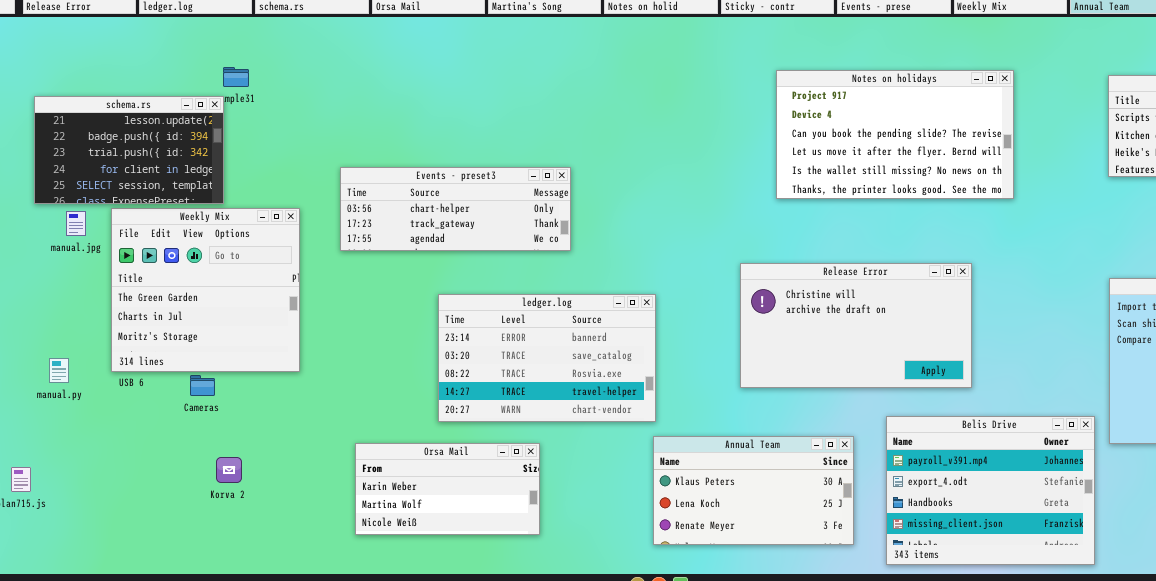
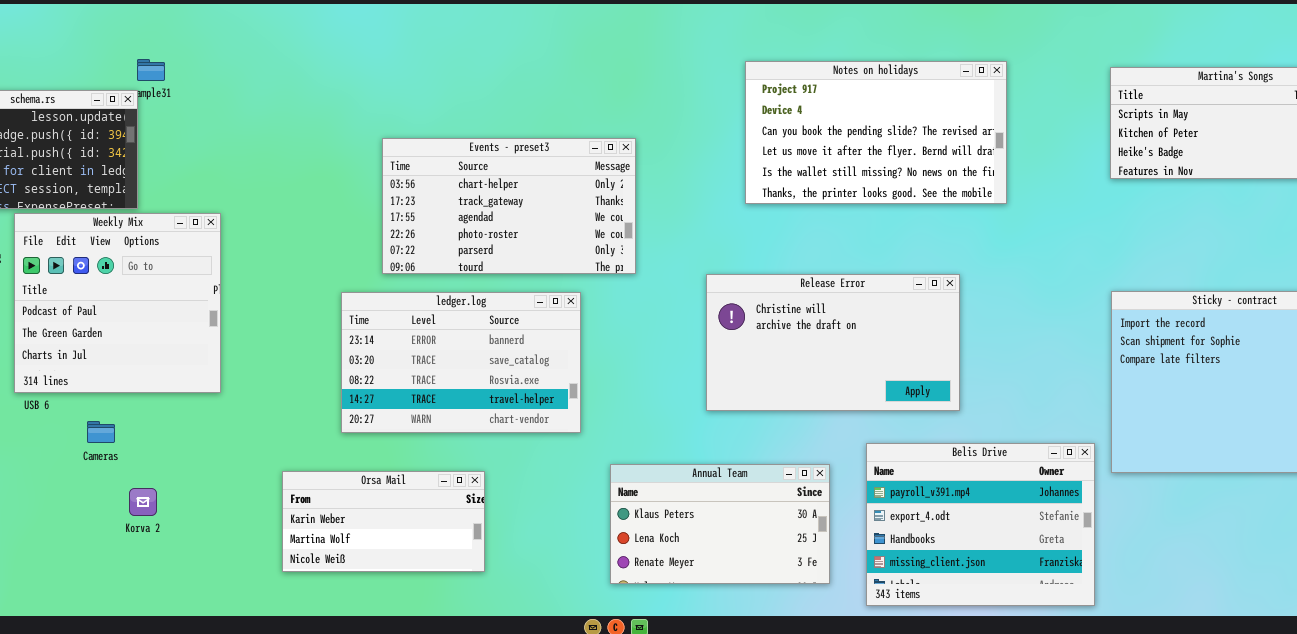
Events - preset3: [340,167,571,251] -> [382,138,636,274], moved, resized
Weekly Mix: [111,208,300,372] -> [14,213,221,393], scrolled up 1 row
ledger.log: [438,294,656,422] -> [341,292,581,433], moved
Cameras: [190,375,215,396] -> [87,421,115,443], moved

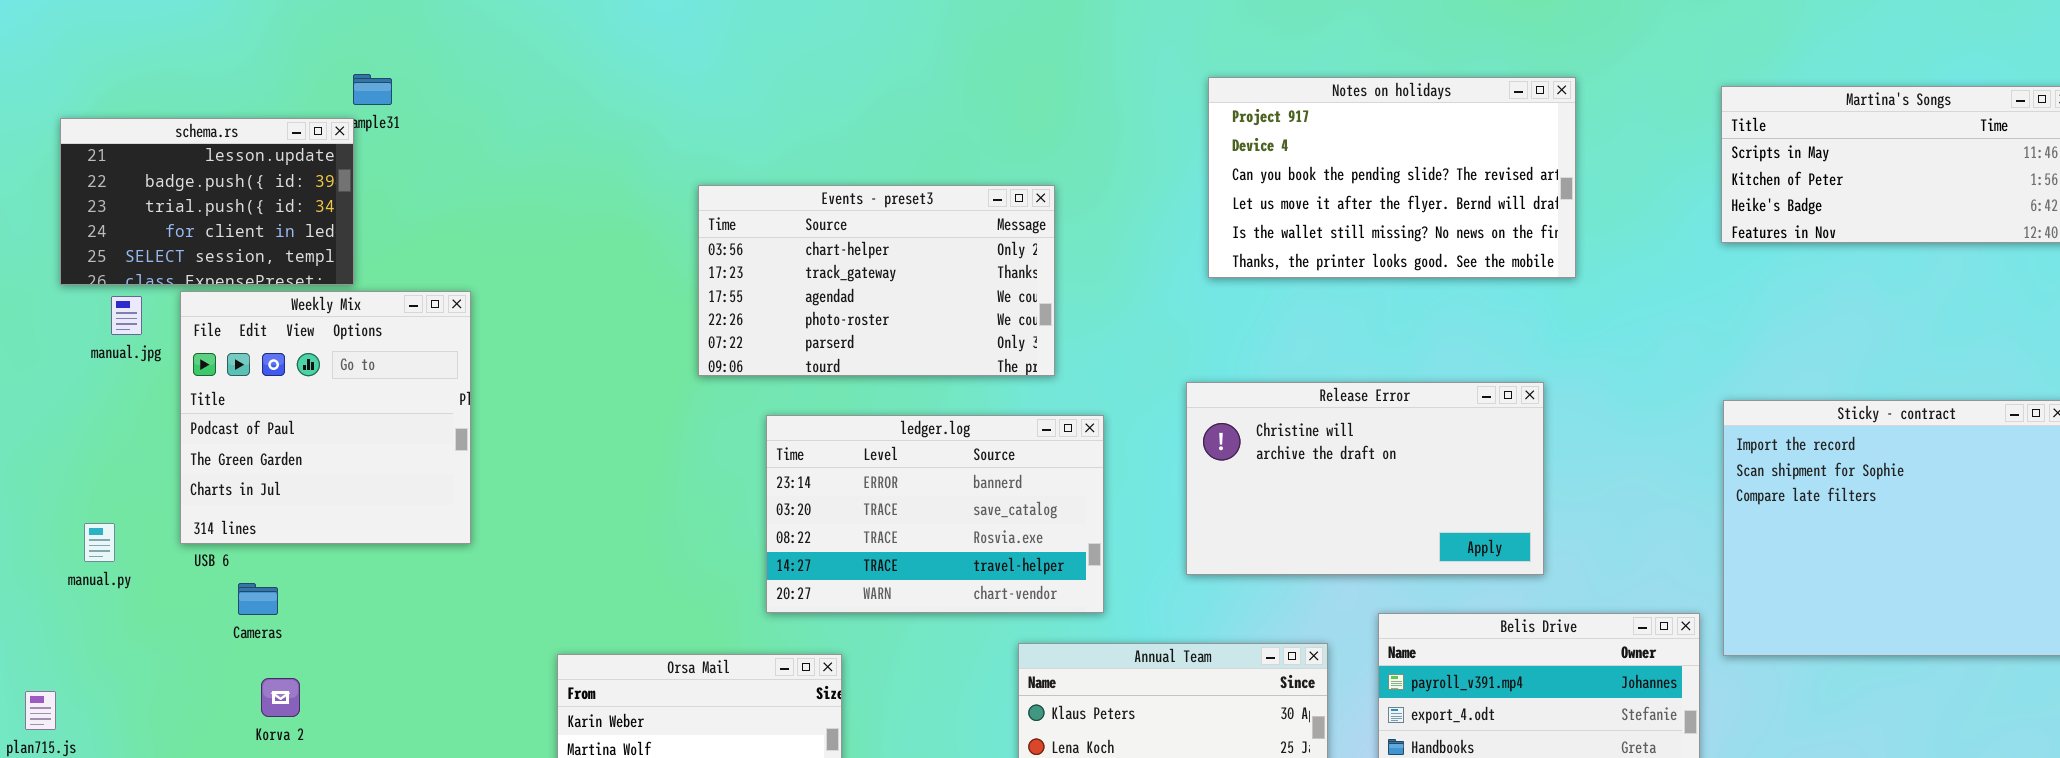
Release Error: [706,274,960,411] -> [1186,382,1544,575], moved
ledger.log: [341,292,581,433] -> [766,415,1104,613], moved
Cameras: [87,421,115,443] -> [238,583,278,615], moved
Korva 2: [129,488,157,516] -> [261,678,300,717], moved

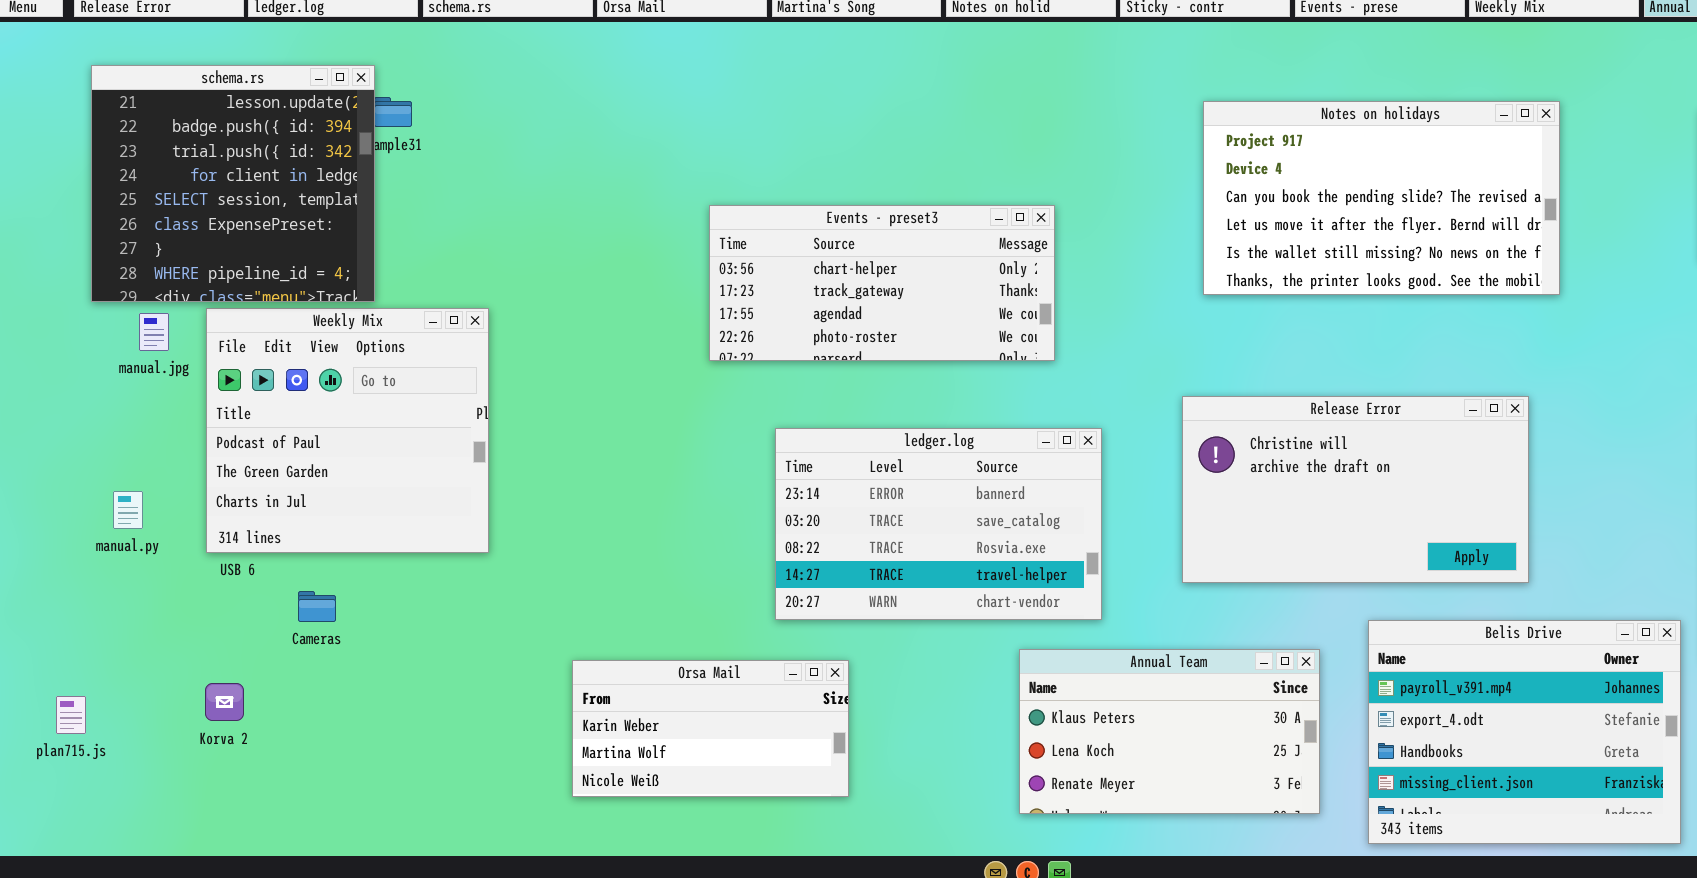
schema.rs: [60,118,354,285] -> [91,65,375,302], resized
Events - preset3: [698,185,1055,376] -> [709,205,1055,361], resized
manual.py: [84,523,115,562] -> [113,491,143,529], moved
Cameras: [238,583,278,615] -> [298,591,336,622], moved
Korva 2: [261,678,300,717] -> [205,683,244,721], moved

